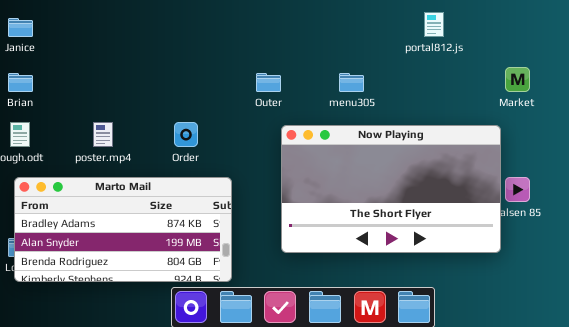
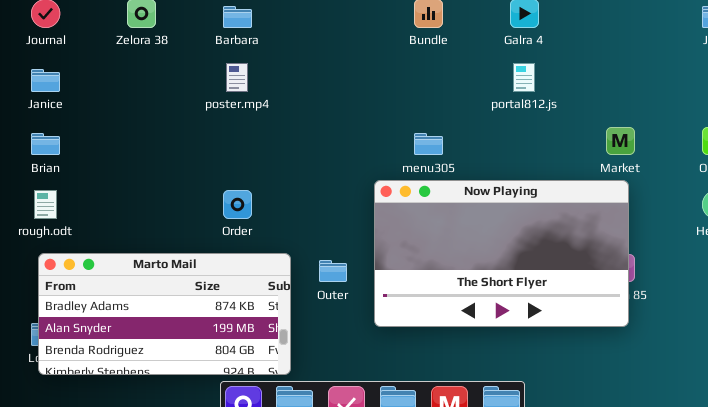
Outer: [256,73,281,92] -> [319,260,347,282], moved
poster.mp4: [93,122,113,147] -> [226,63,248,92], moved
Now Playing: [281,125,501,253] -> [374,180,629,327], moved

